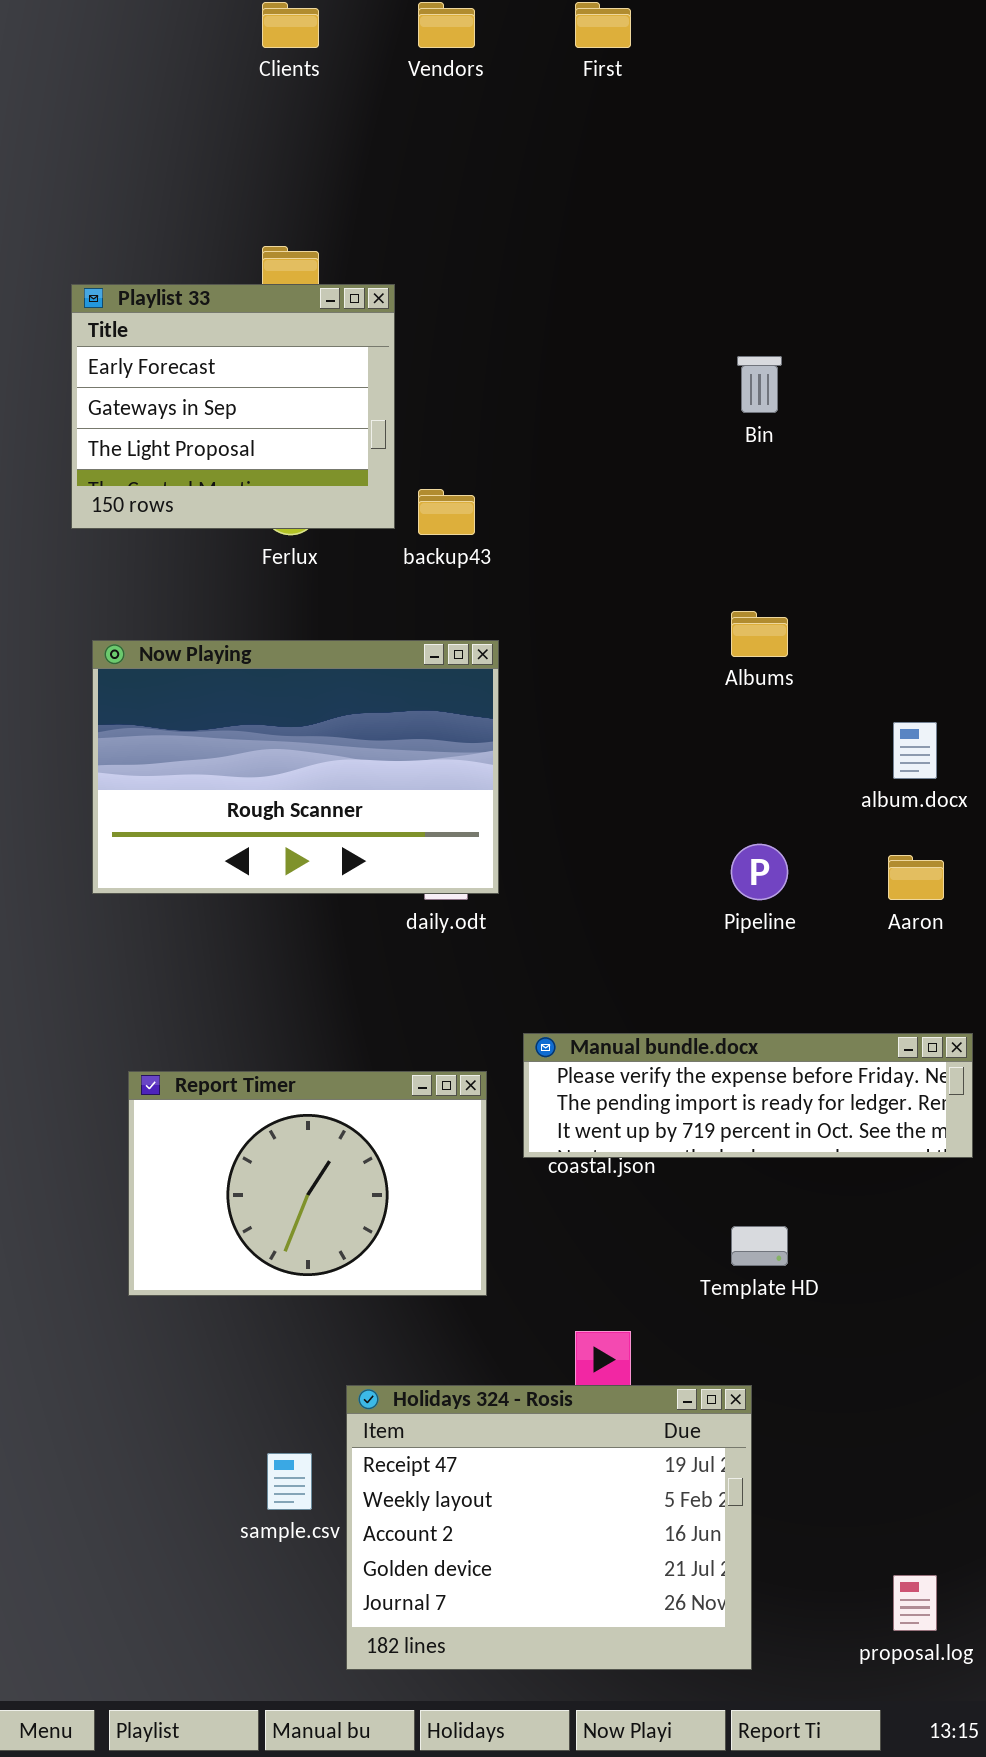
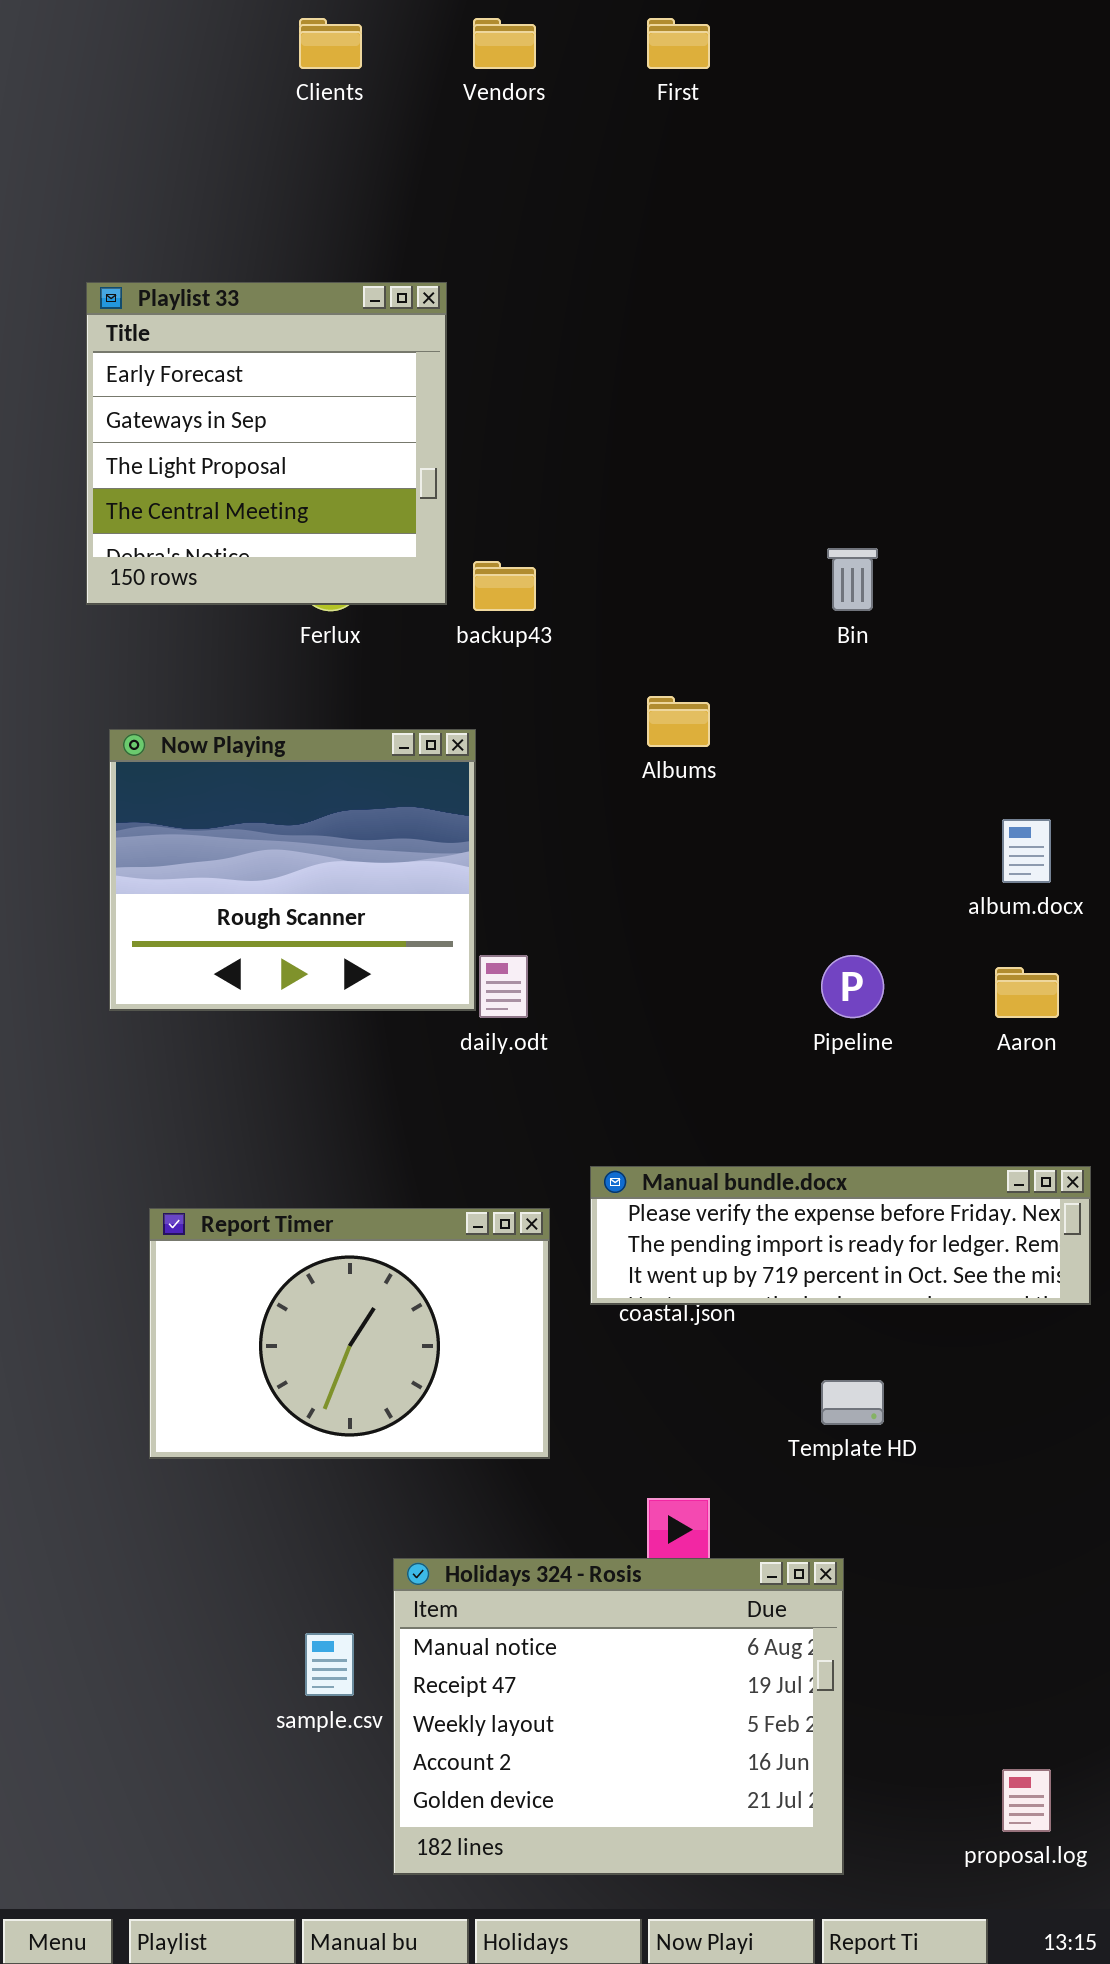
Playlist 33: [71,284,395,529] -> [86,282,447,605], resized
Bin: [737,356,782,413] -> [827,548,878,611], moved
Albums: [731,611,788,657] -> [647,696,710,747], moved
Now Playing: [92,640,499,894] -> [109,729,476,1011], resized
Holidays 324 - Rosis: [346,1385,752,1670] -> [393,1558,844,1875], scrolled up 1 row

